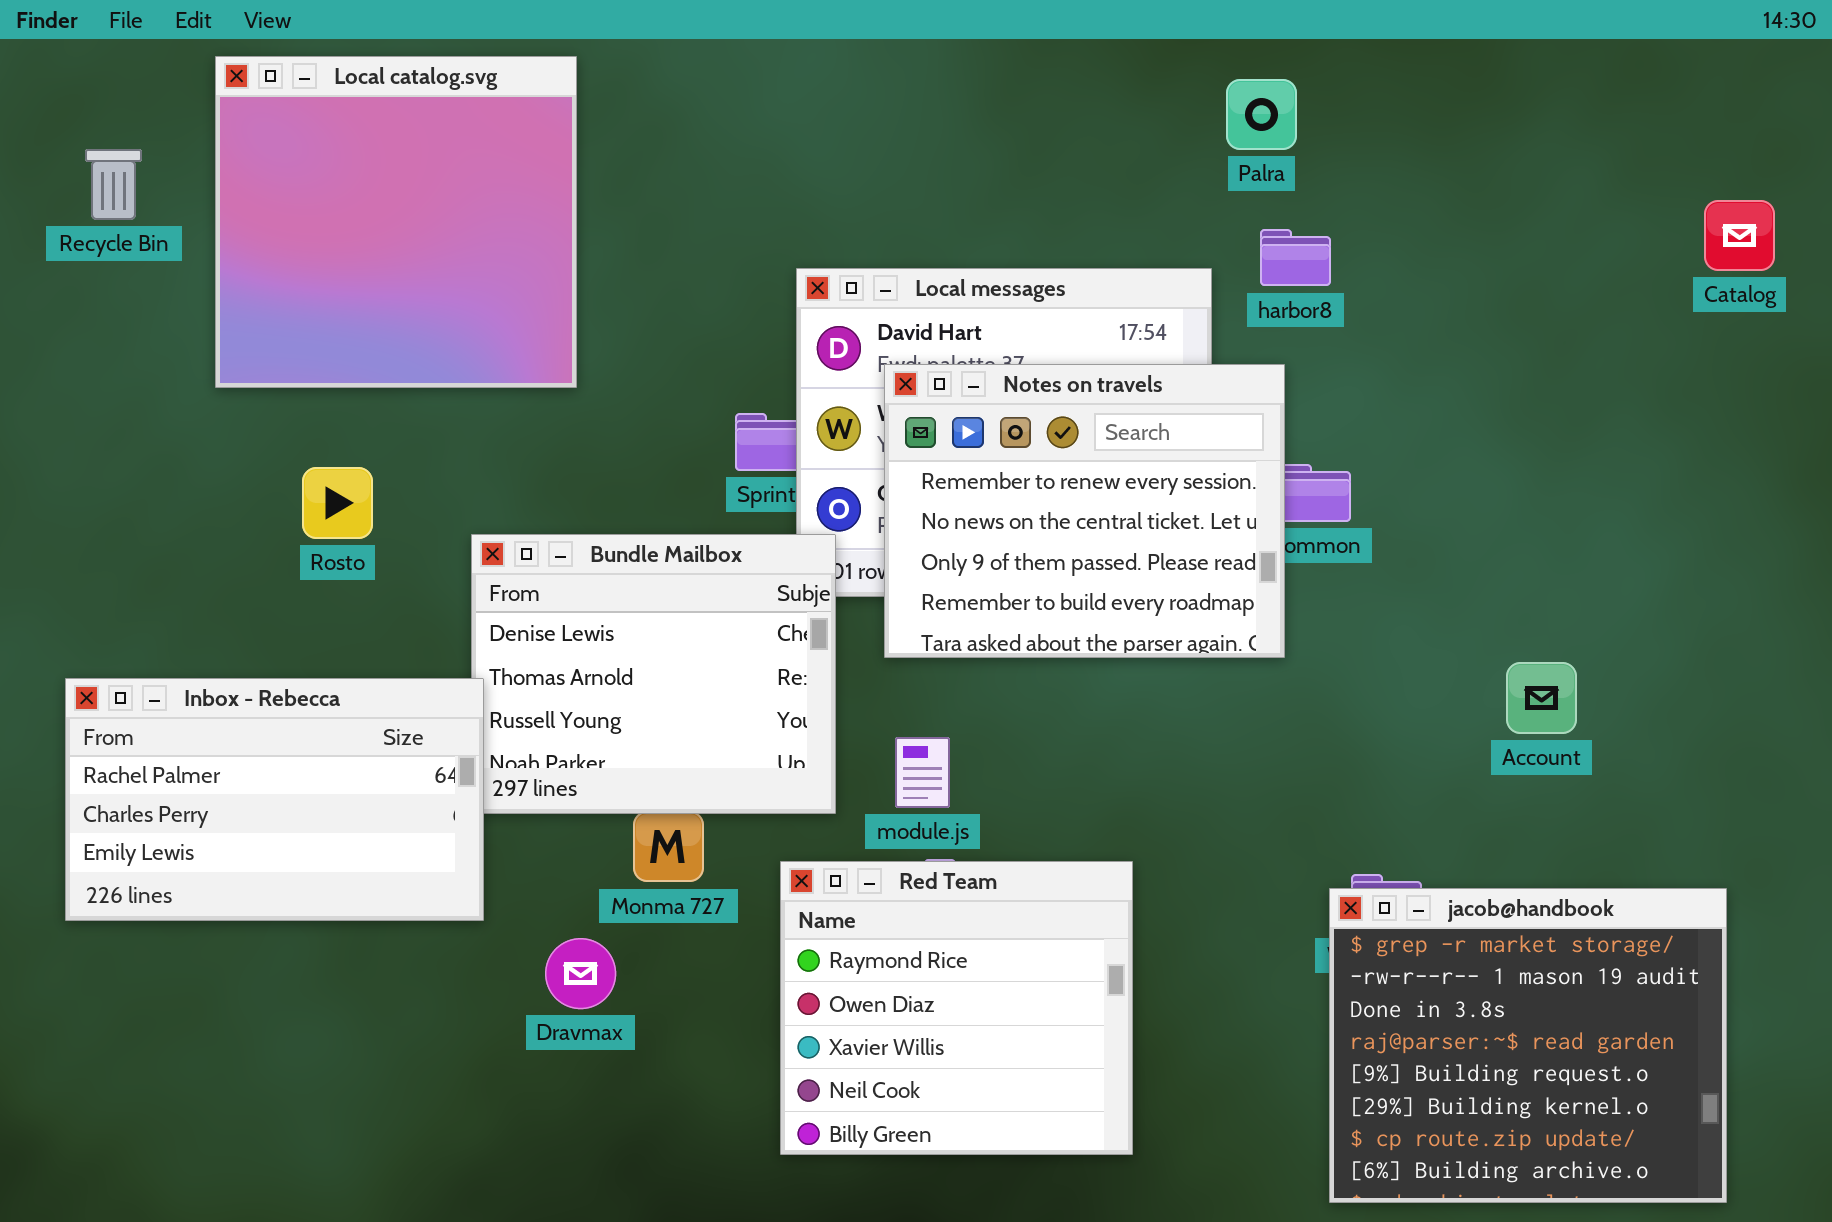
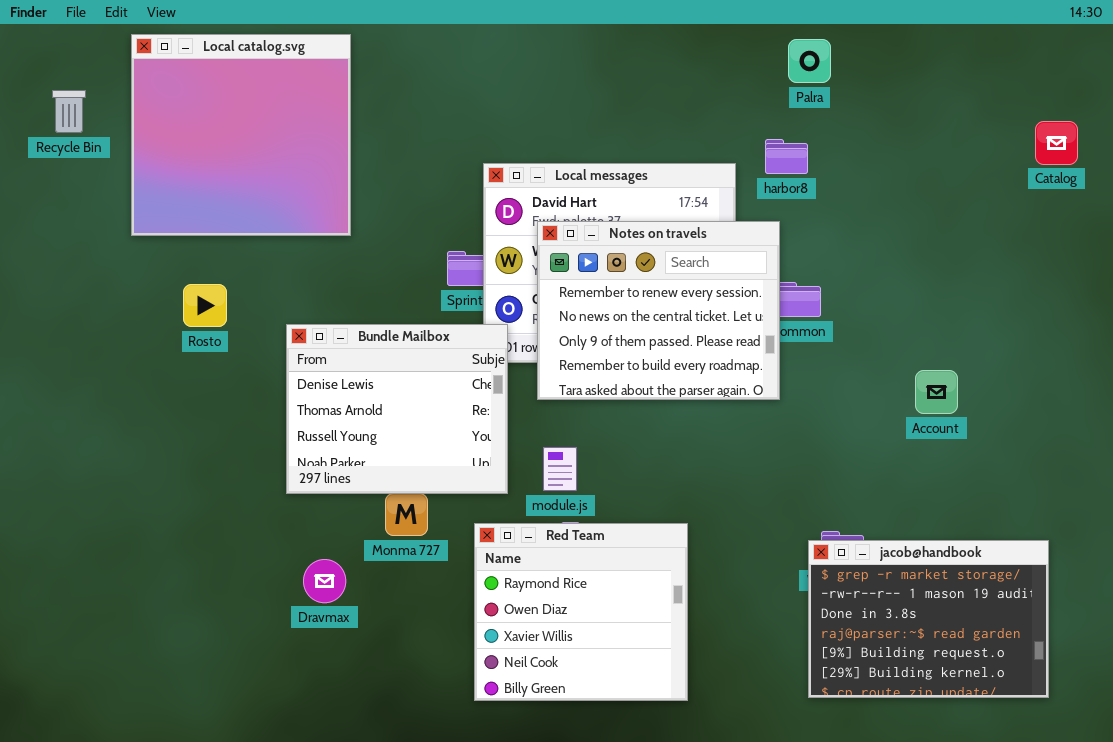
Palra: [1226,79,1297,150] -> [788,39,831,83], moved
Account: [1506,662,1577,734] -> [915,370,958,414], moved
Inbox - Rebecca: [65,678,484,921] -> none, closed
jacob@handbook: [1329,888,1727,1203] -> [808,540,1049,698], resized
Dravmax: [545,938,616,1009] -> [303,559,346,603], moved

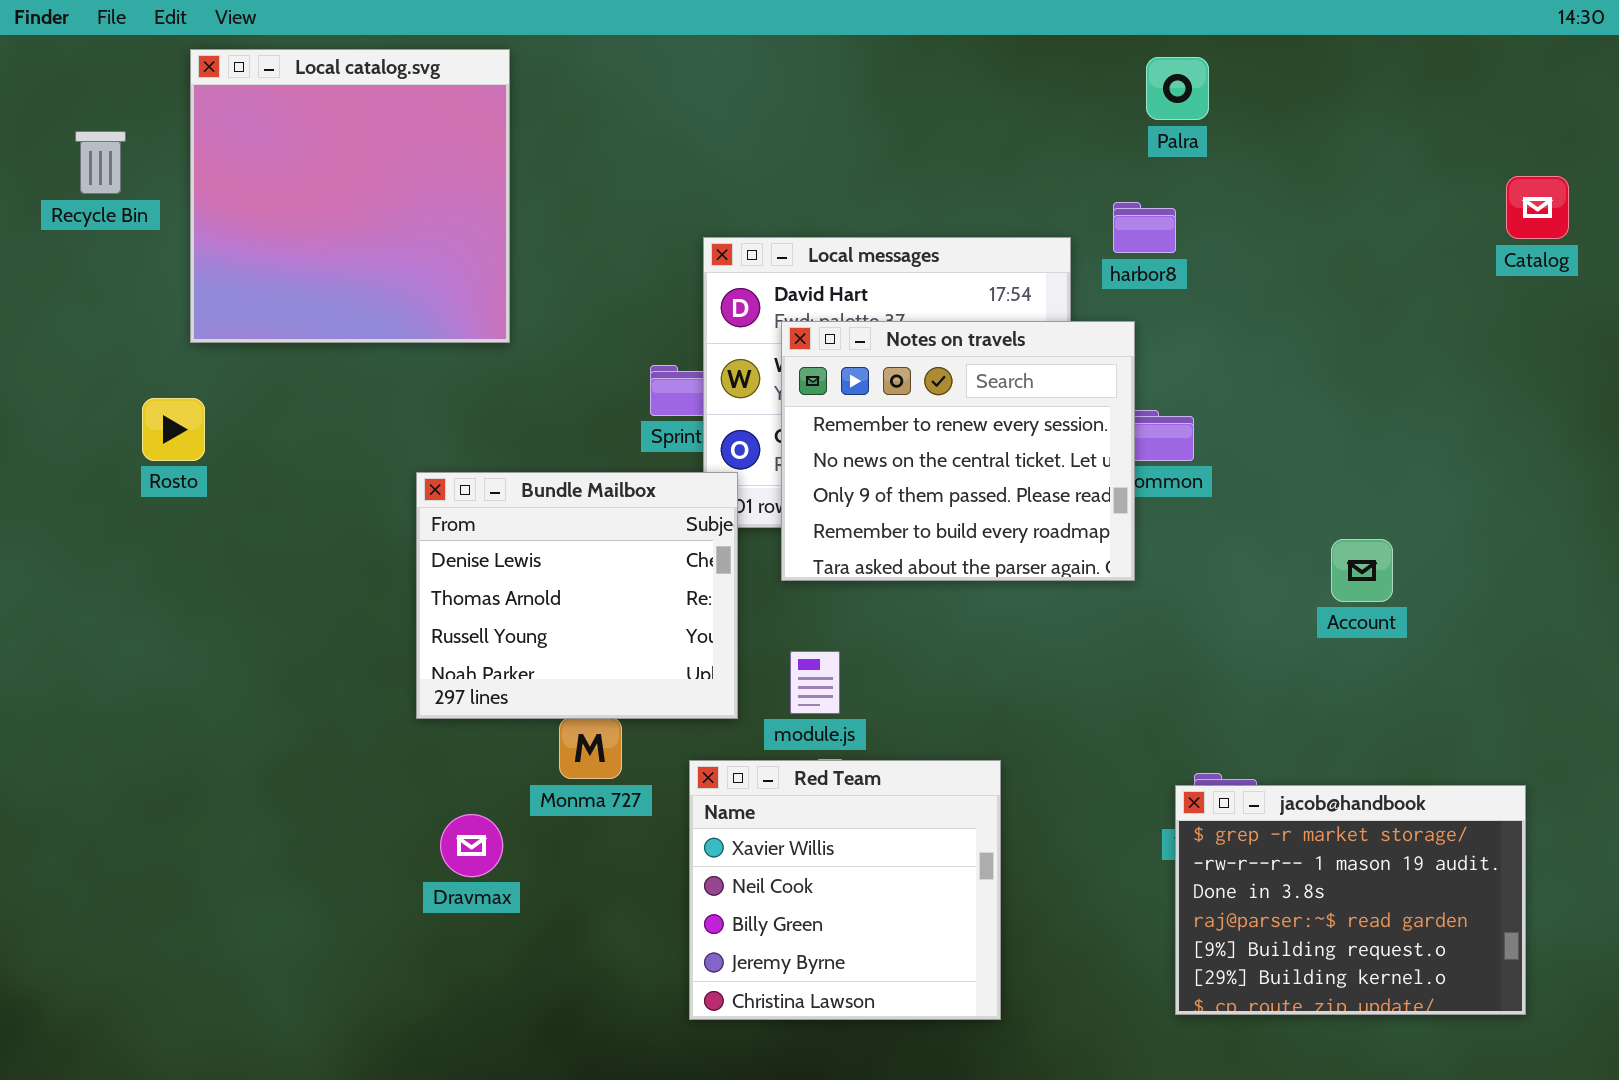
Rosto: [183,284,227,327] -> [142,398,205,461], moved
Red Team: [474,523,688,701] -> [689,760,1001,1020], scrolled down 2 rows

